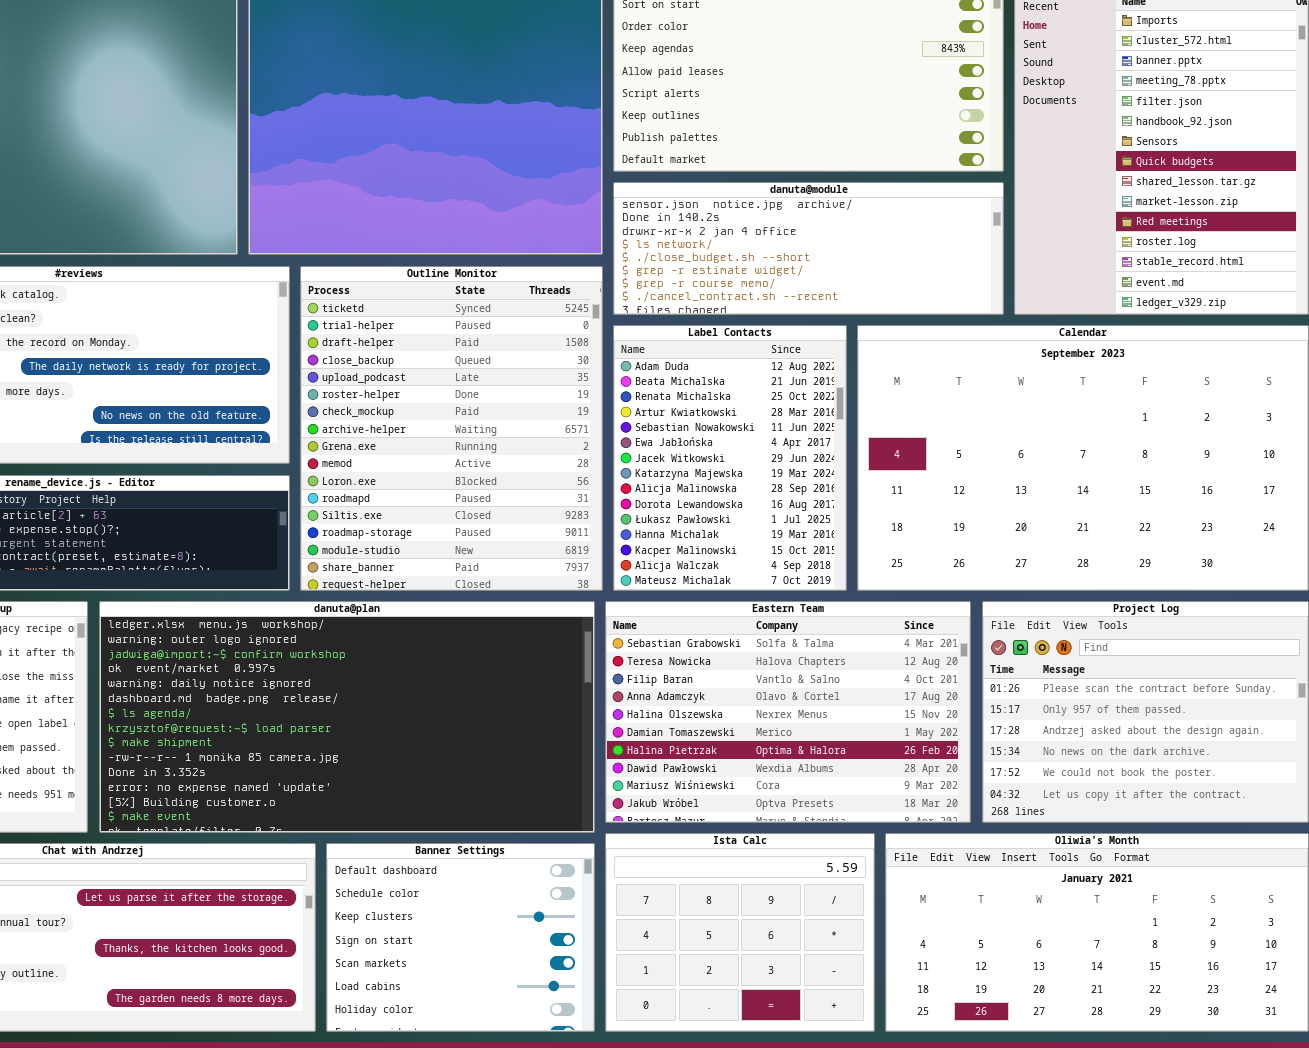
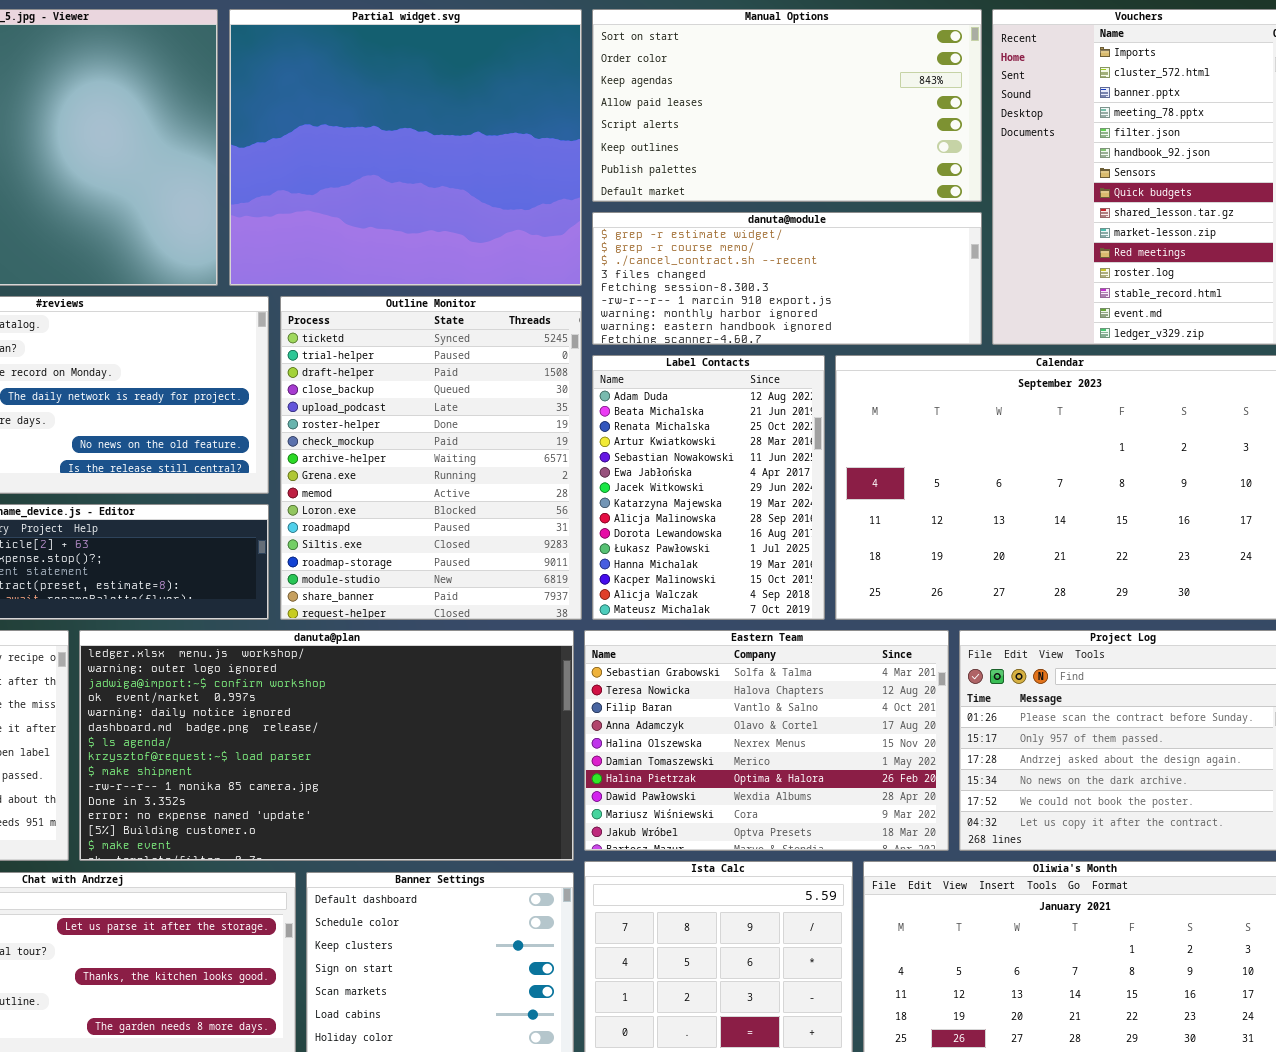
danuta@module: [613,182,1004,315] -> [592,212,982,345], scrolled down 5 rows

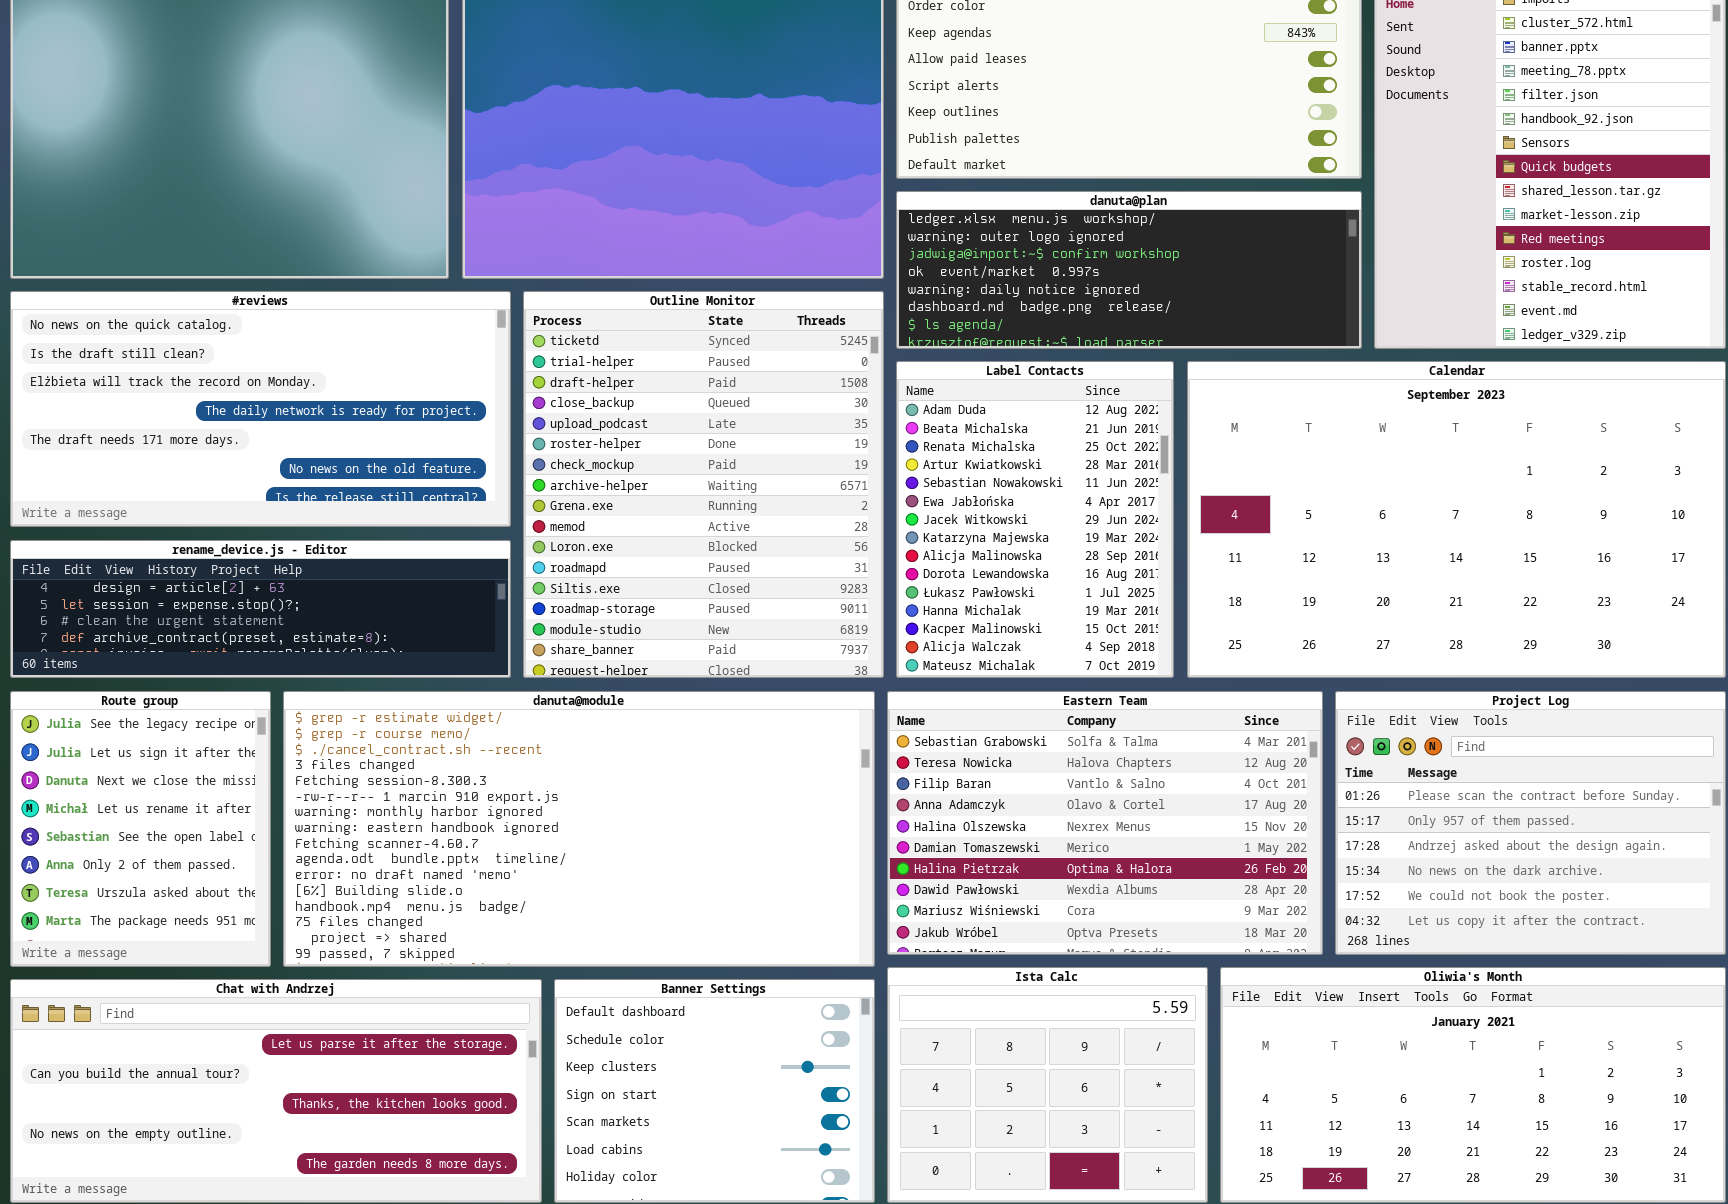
danuta@module: [592,212,982,345] -> [283,691,875,967], moved, resized
danuta@plan: [79,630,574,861] -> [896,191,1362,349], moved, resized

